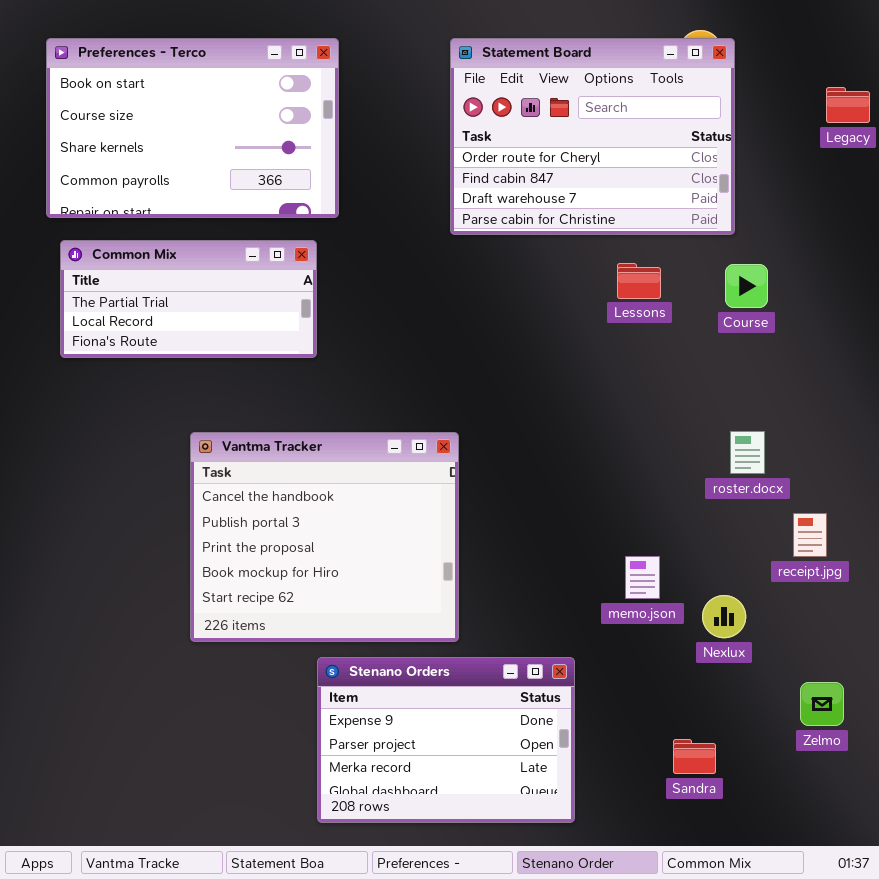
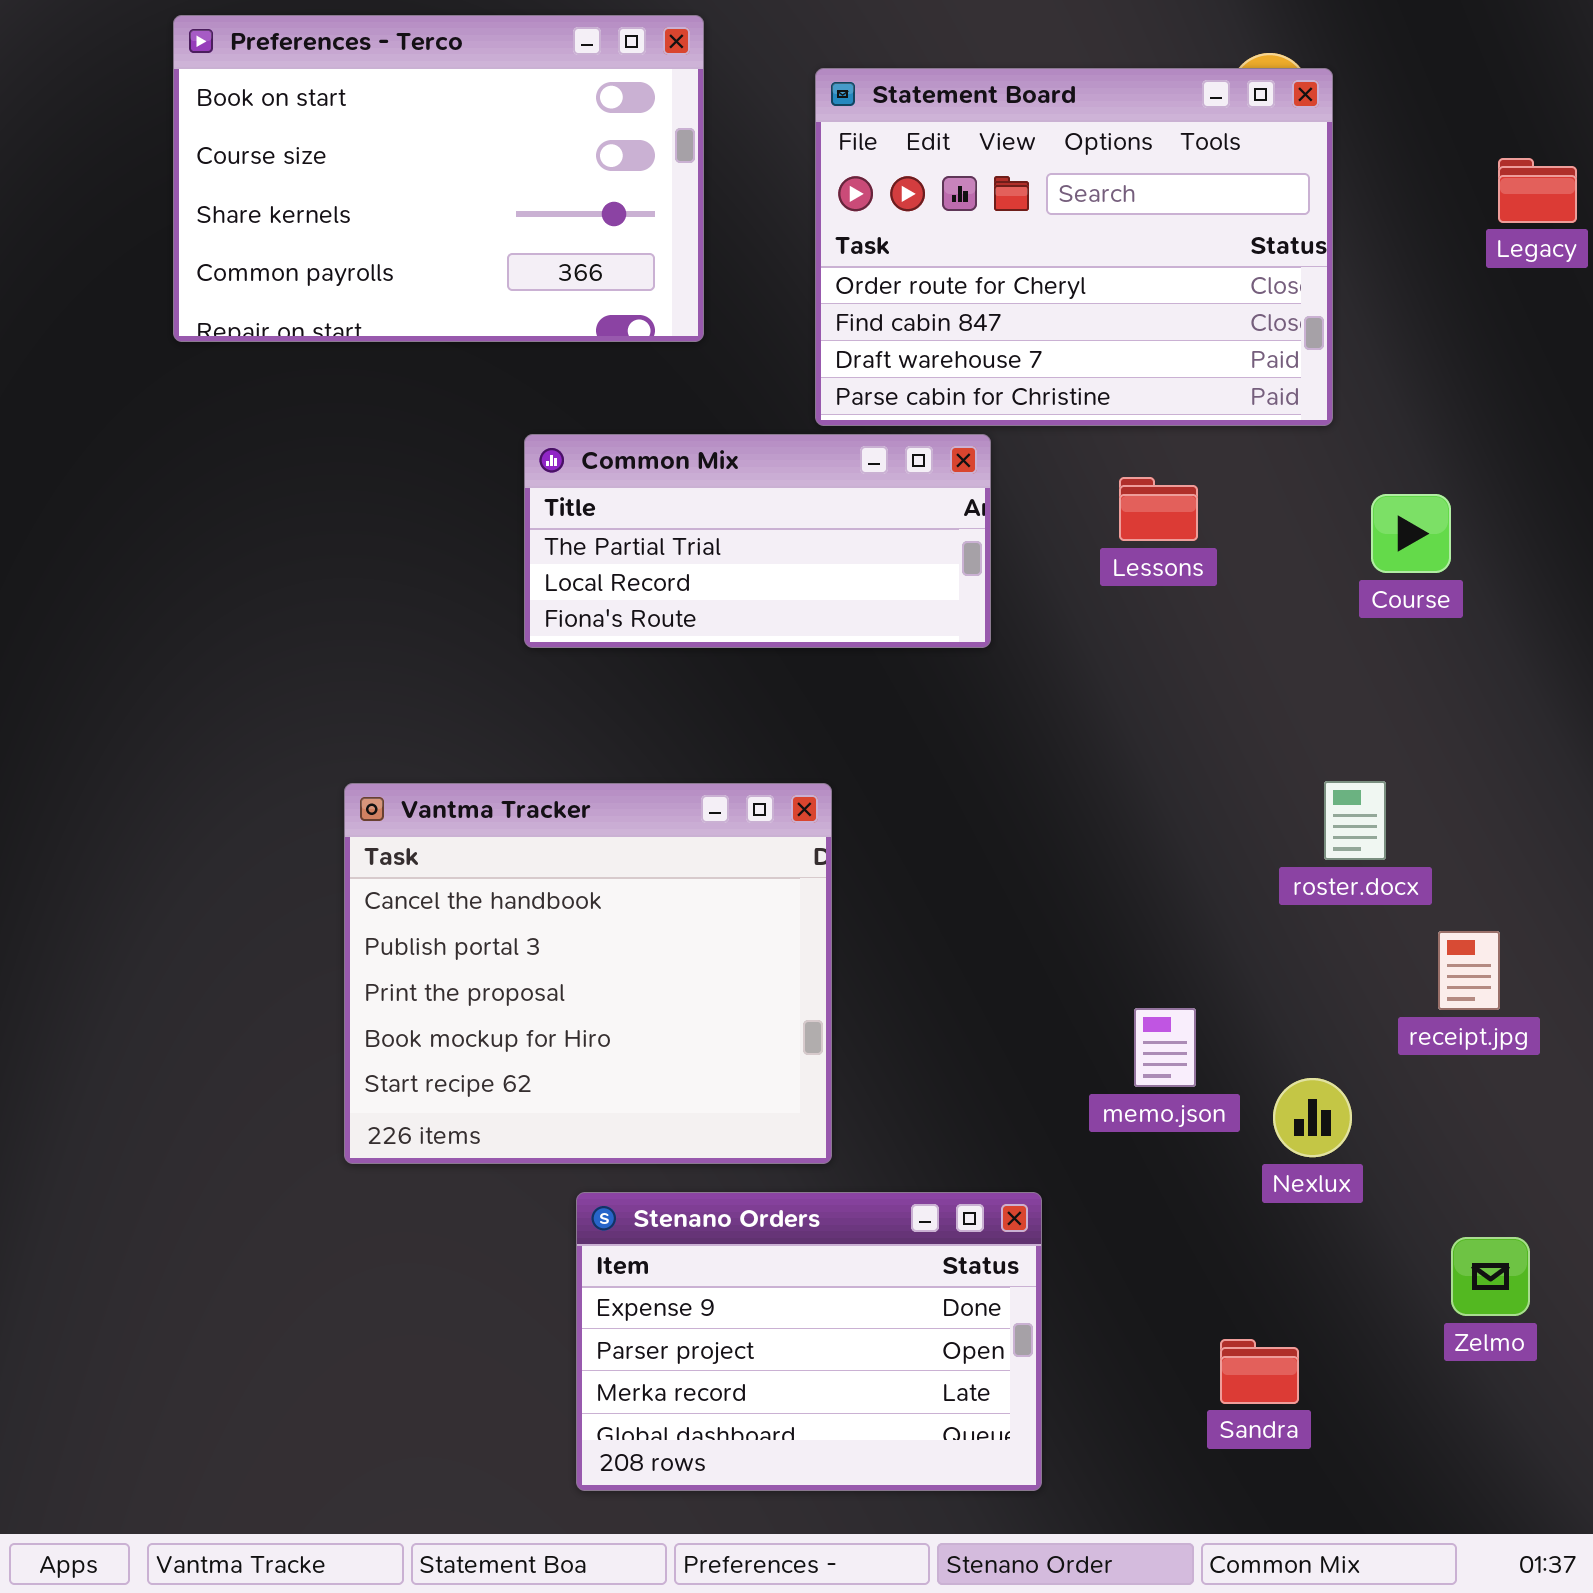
Preferences - Terco: [46,38,339,218] -> [173,15,704,342], moved
Common Mix: [60,240,317,358] -> [524,434,991,648], moved
Course: [725,264,768,308] -> [1371,494,1451,573], moved

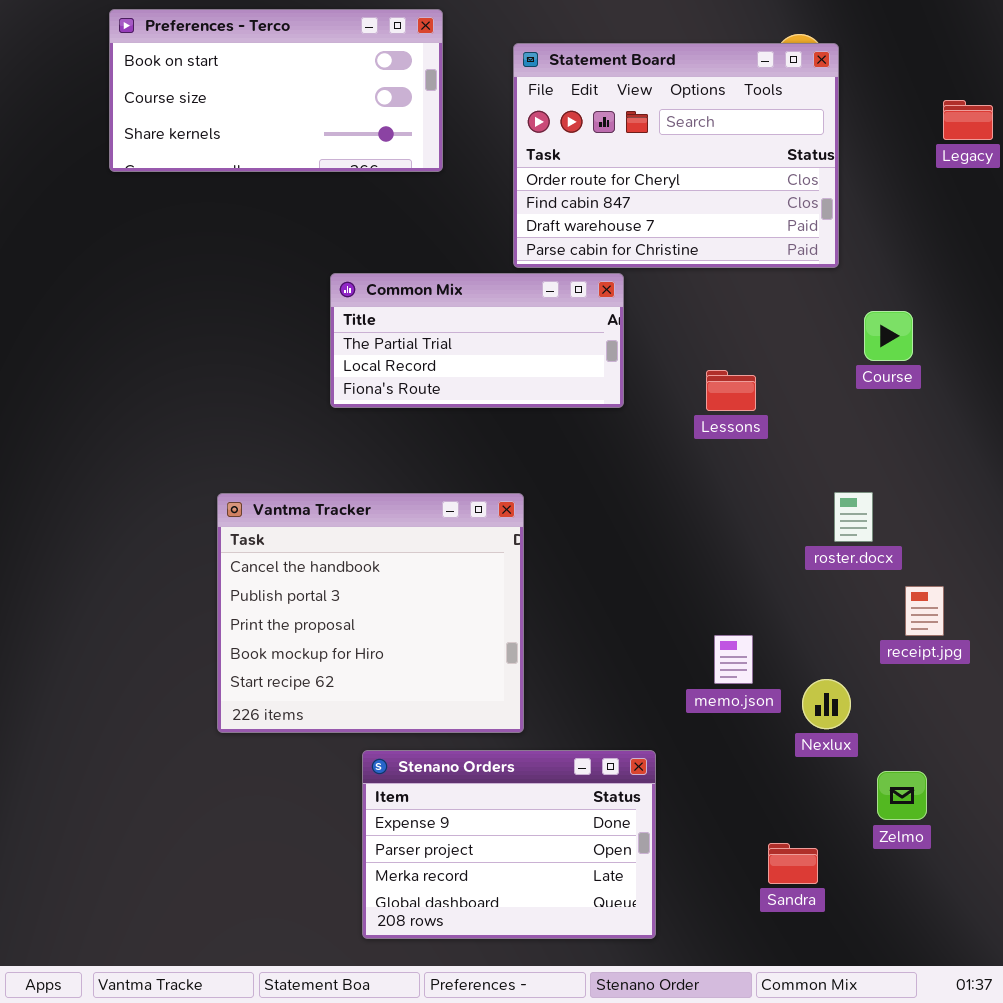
Preferences - Terco: [173,15,704,342] -> [109,9,443,172], resized
Lessons: [1119,477,1198,541] -> [706,370,756,411], moved
Zelmo: [1451,1237,1530,1316] -> [877,771,927,820], moved

